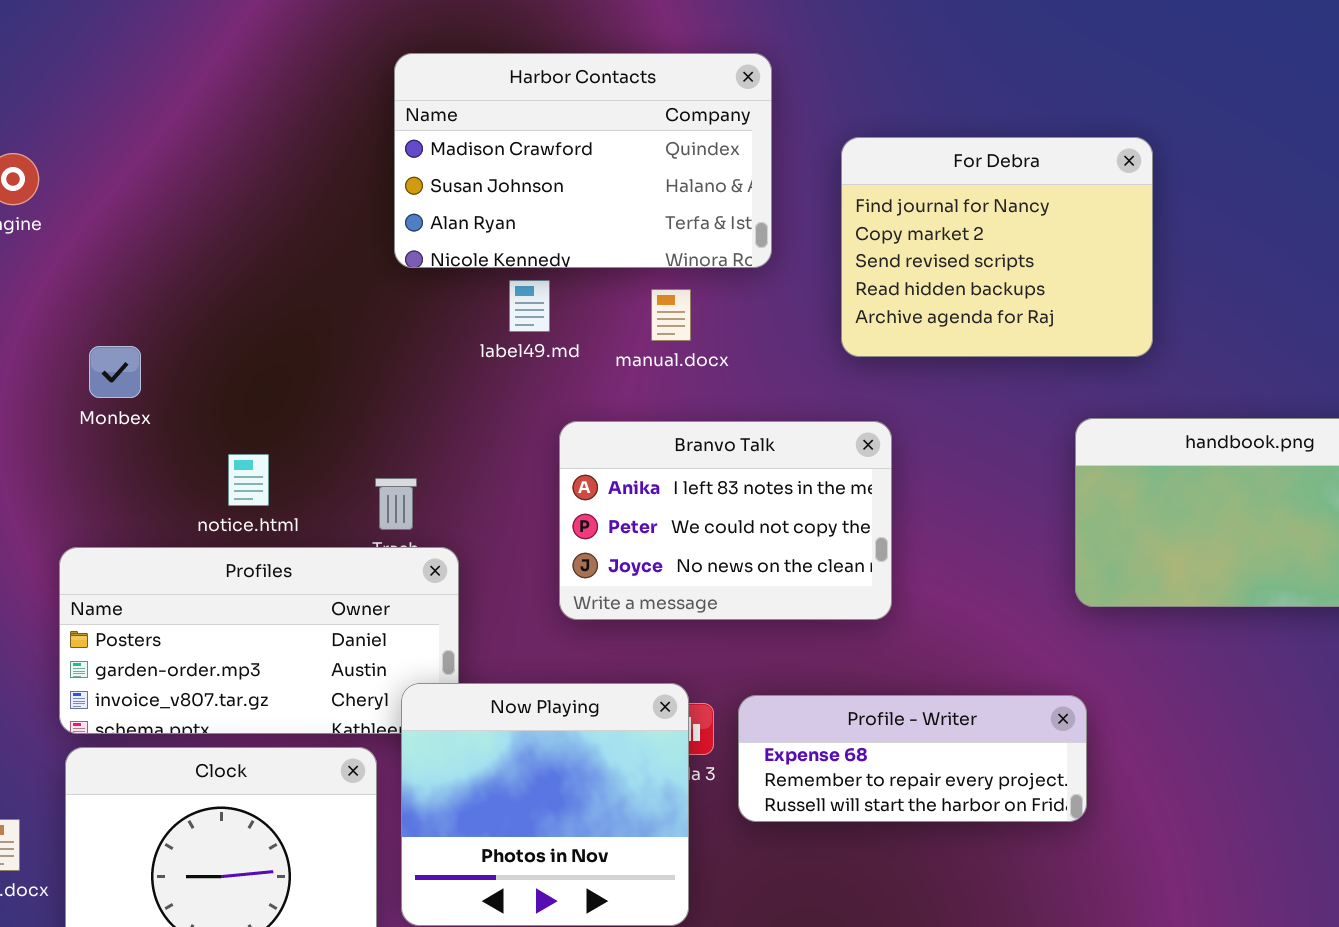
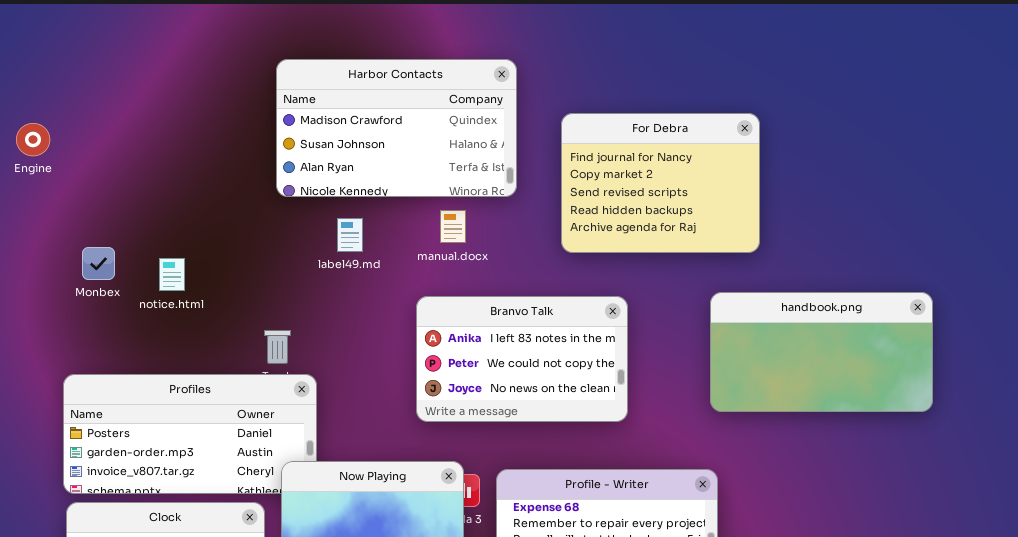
label49.md: [509,280,550,332] -> [337,218,363,252], moved
Branvo Talk: [559,421,892,620] -> [416,296,628,422], moved
notice.html: [228,454,269,506] -> [159,258,185,291], moved

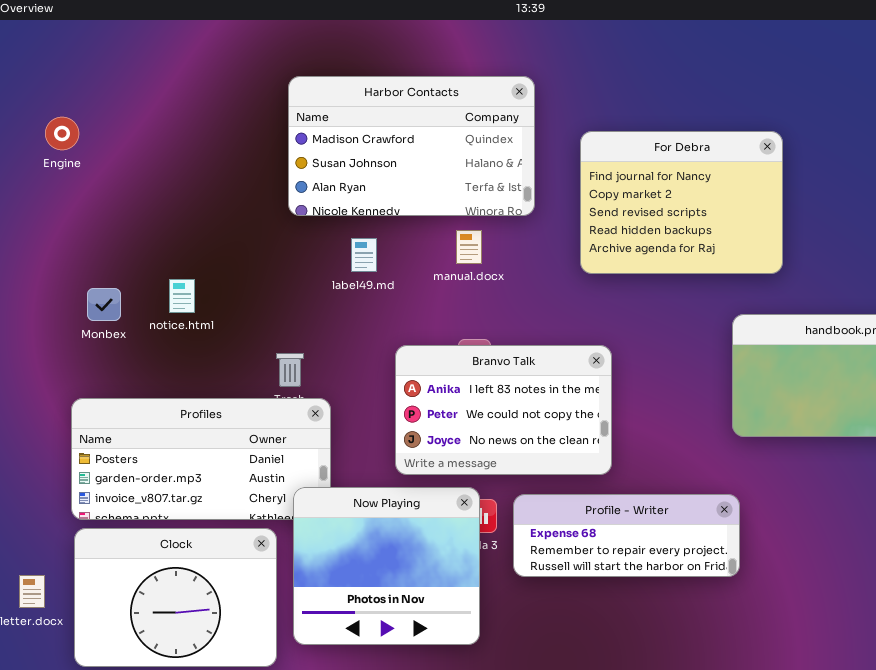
Engine: [16,123,50,156] -> [45,117,79,150], moved
Monbex: [82,247,115,280] -> [87,288,121,321], moved
Branvo Talk: [416,296,628,422] -> [395,345,612,475], moved

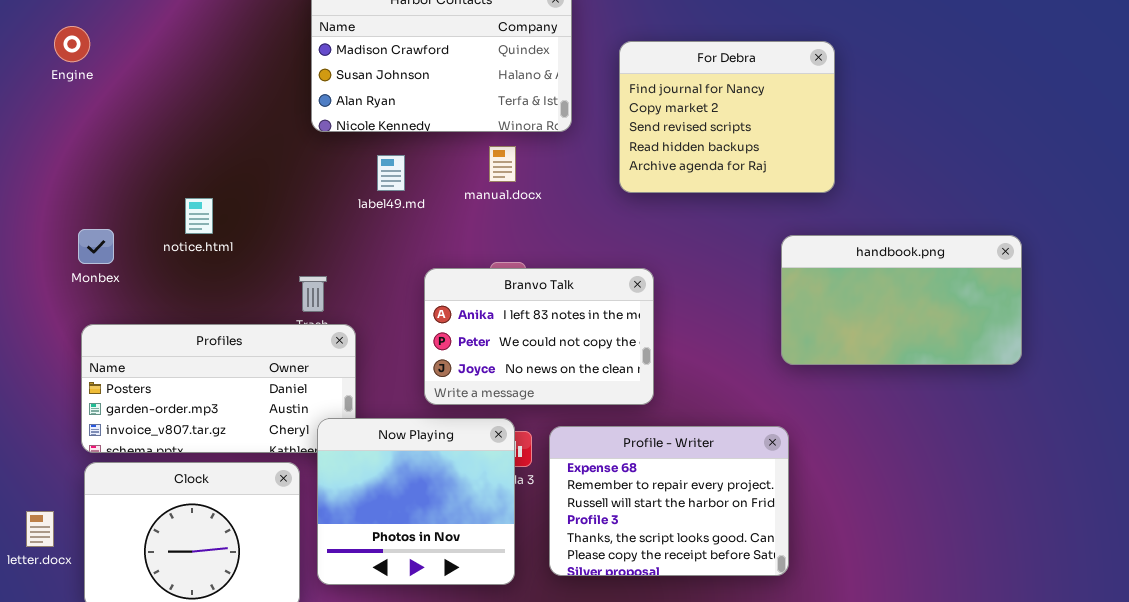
Monbex: [87,288,121,321] -> [78,229,114,264], moved
Profile - Writer: [513,494,740,577] -> [549,426,789,576], resized

